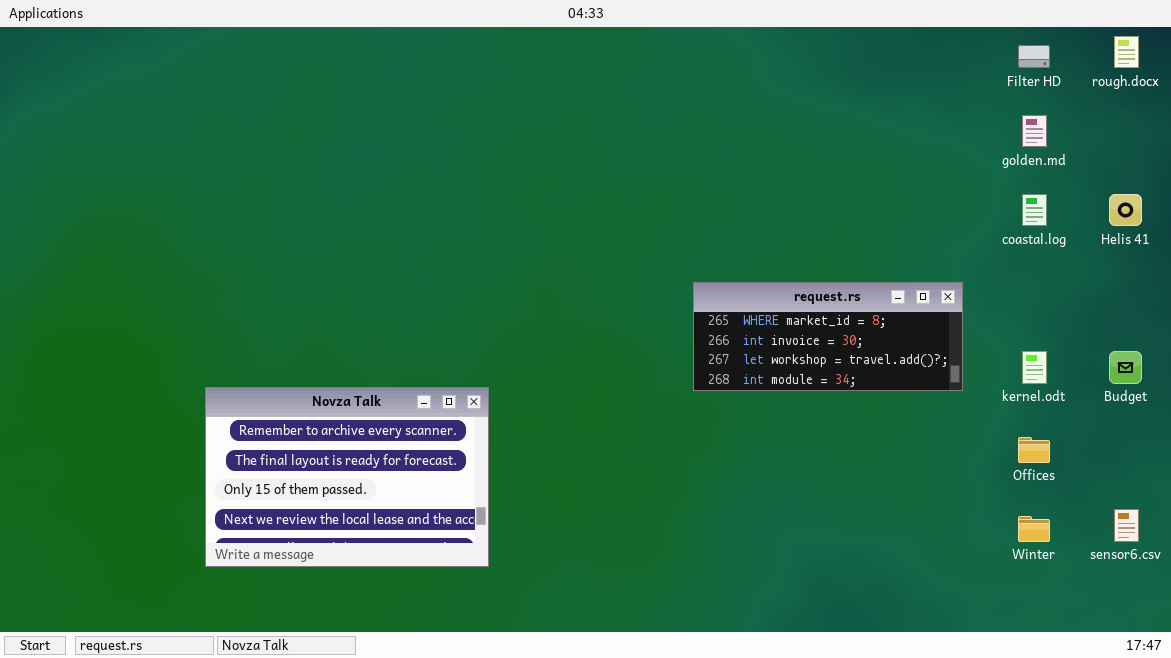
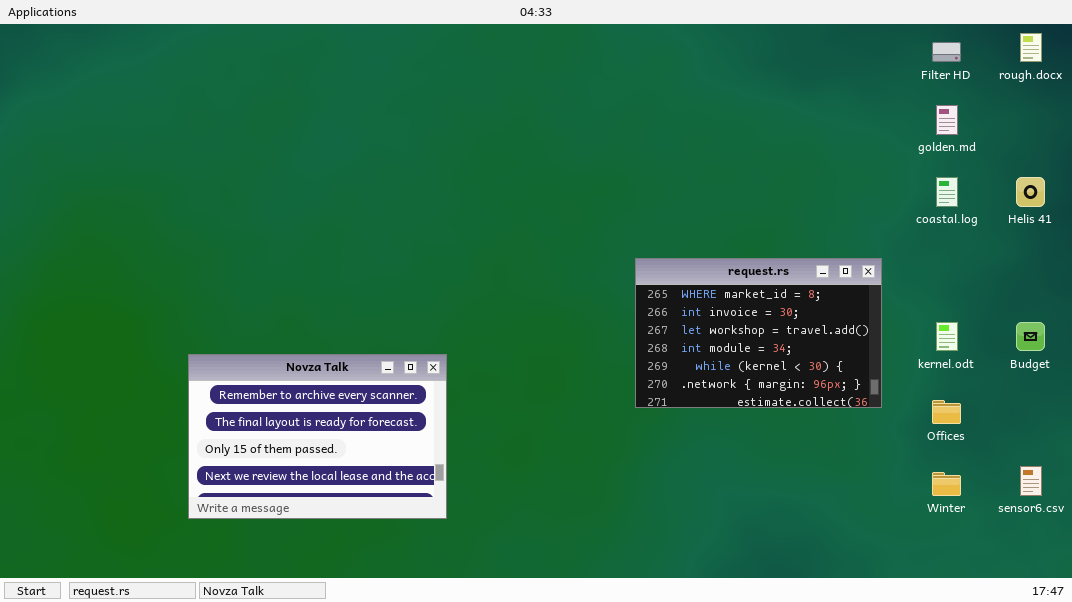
request.rs: [693,282,963,391] -> [635,258,882,408], resized

